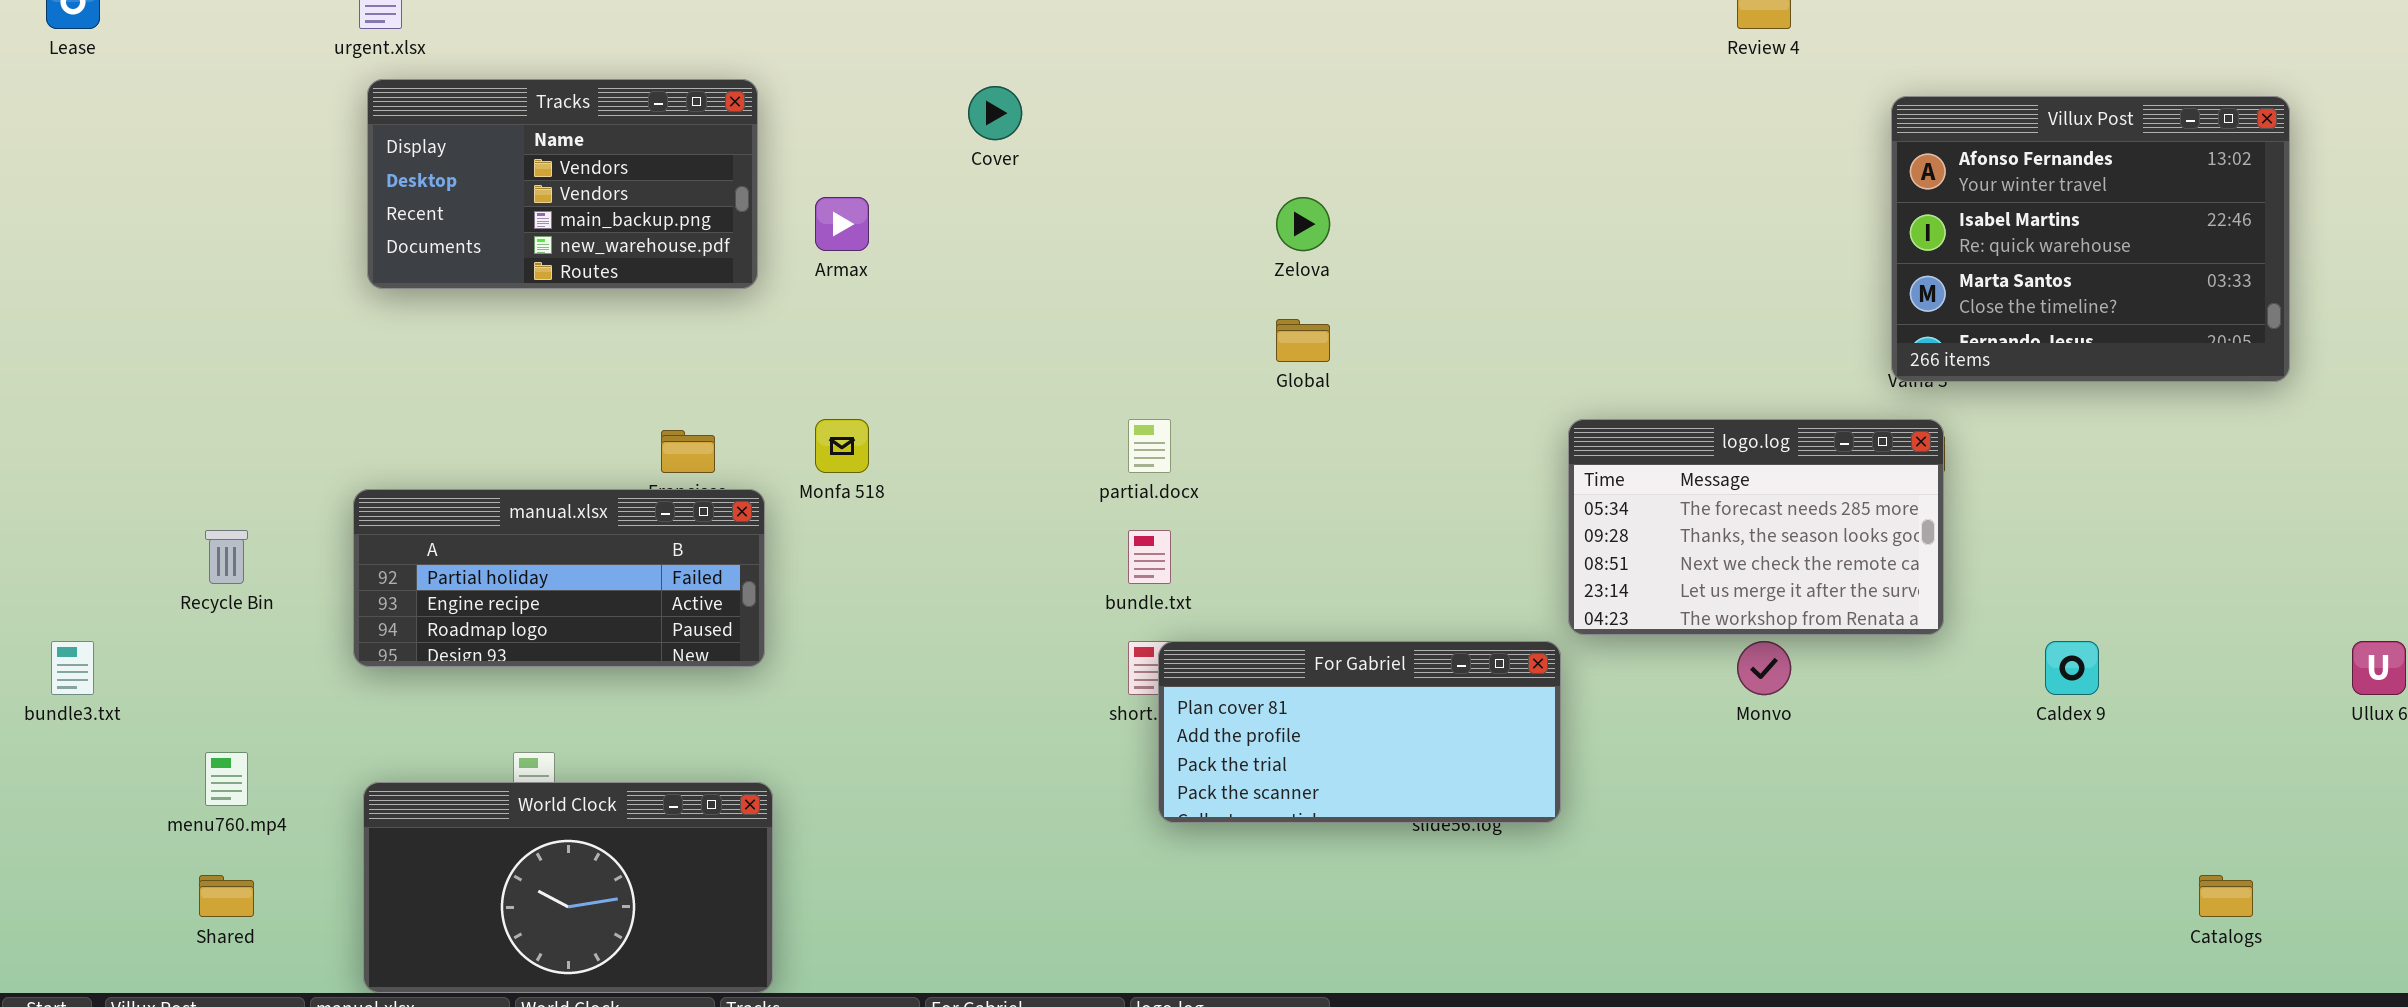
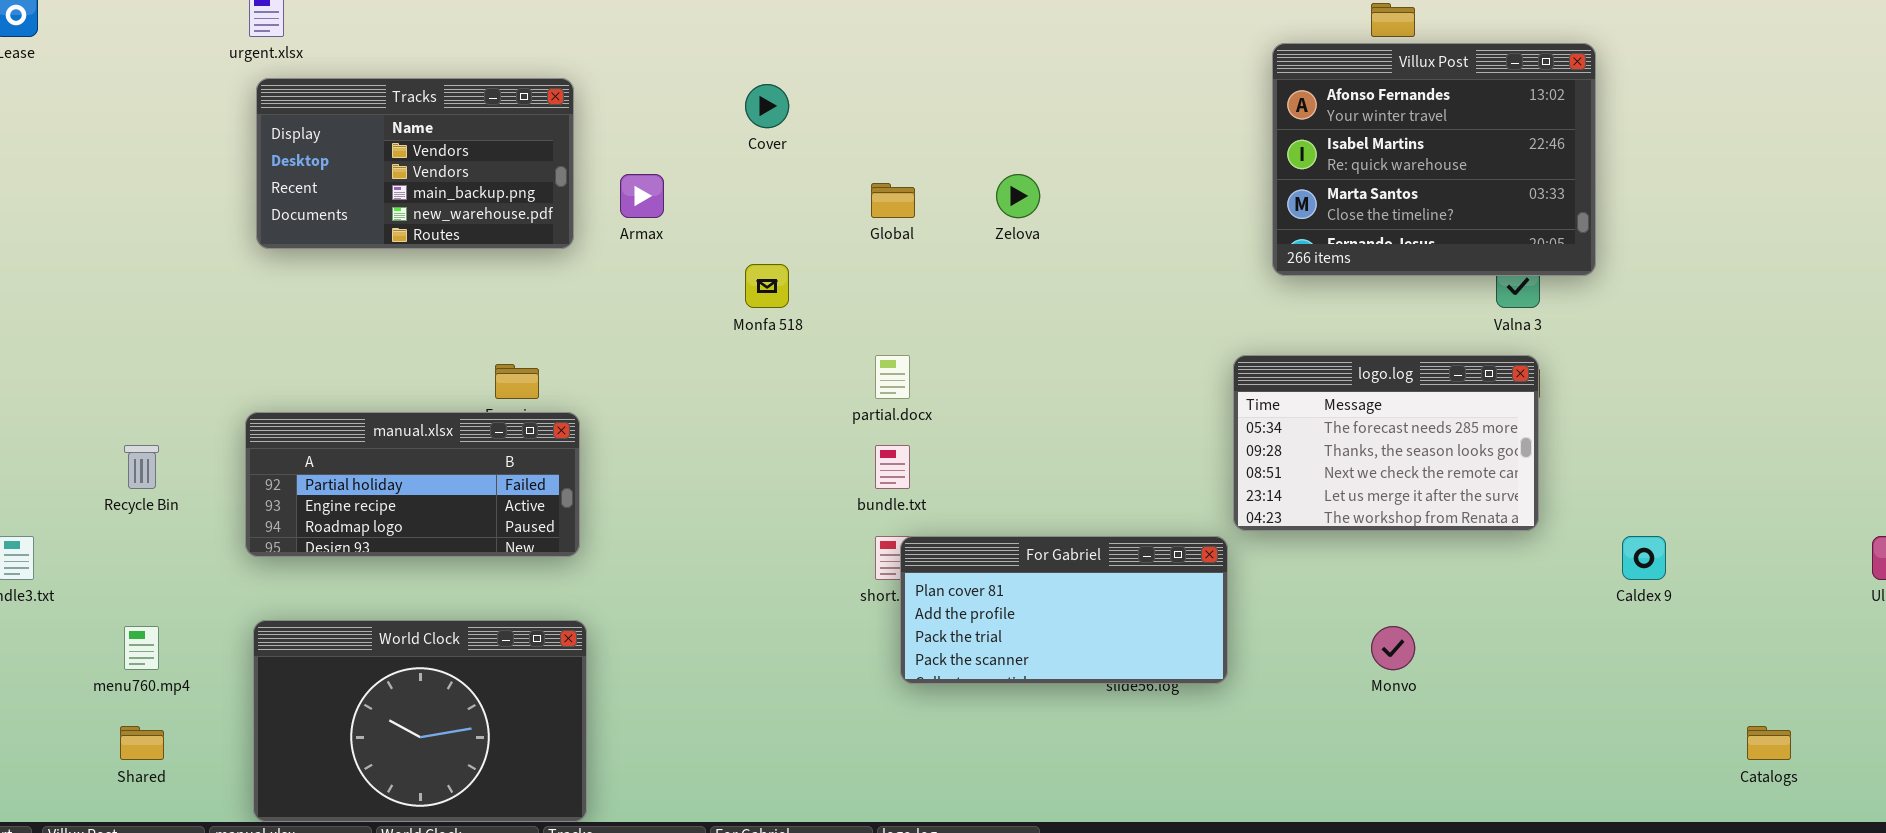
Villux Post: [1891,96,2290,382] -> [1272,43,1596,276], moved
Global: [1276,319,1330,362] -> [871,183,915,218], moved
Monfa 518: [815,419,869,473] -> [745,264,789,308], moved
Monvo: [1737,641,1791,695] -> [1371,626,1415,670], moved
World Clock: [363,782,773,993] -> [253,620,587,822], resized

